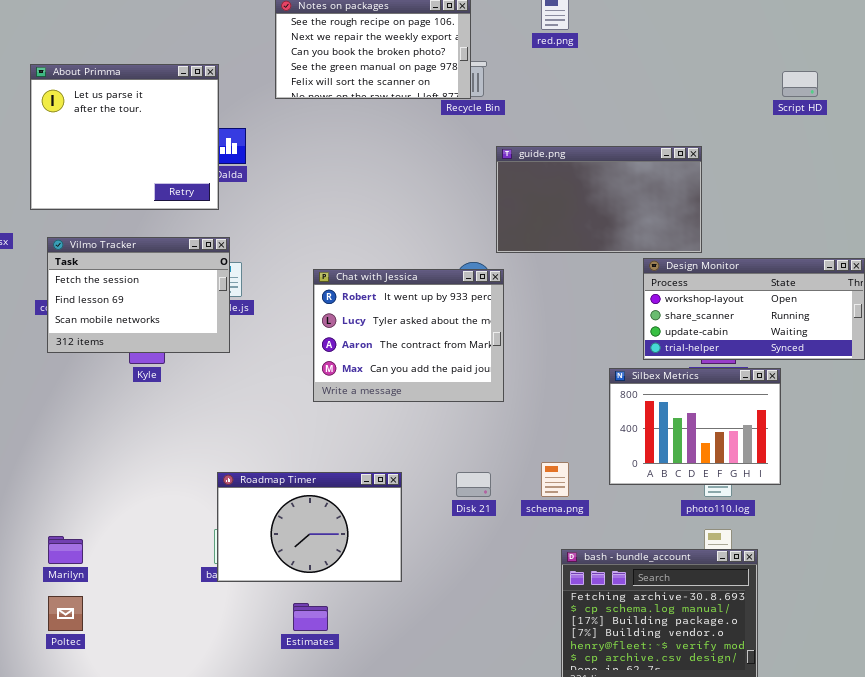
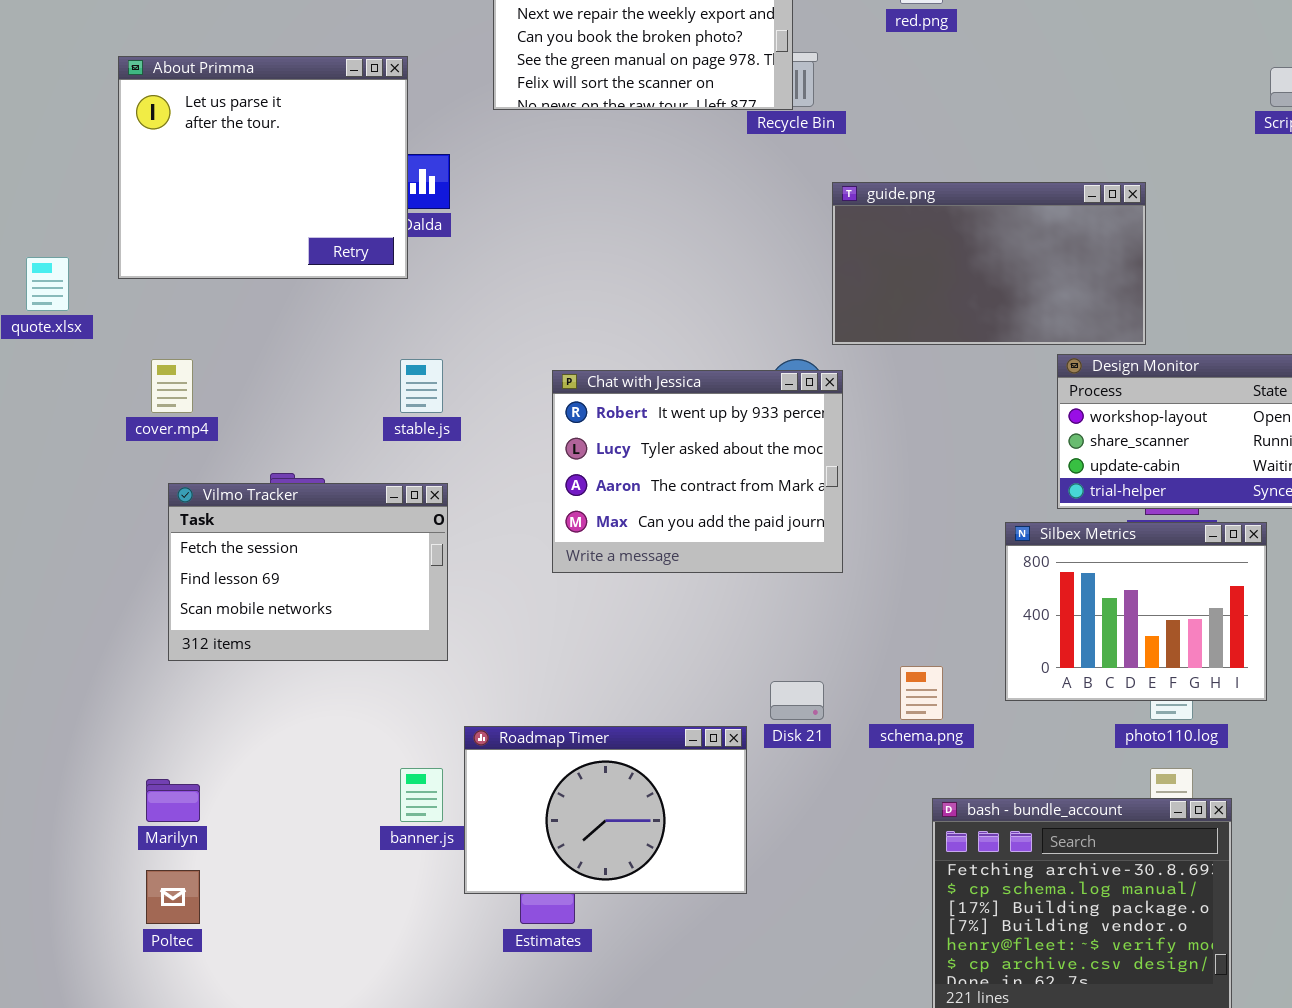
Vilmo Tracker: [47,237,230,353] -> [168,483,448,661], moved
Roadmap Timer: [217,472,402,582] -> [464,726,747,894], moved

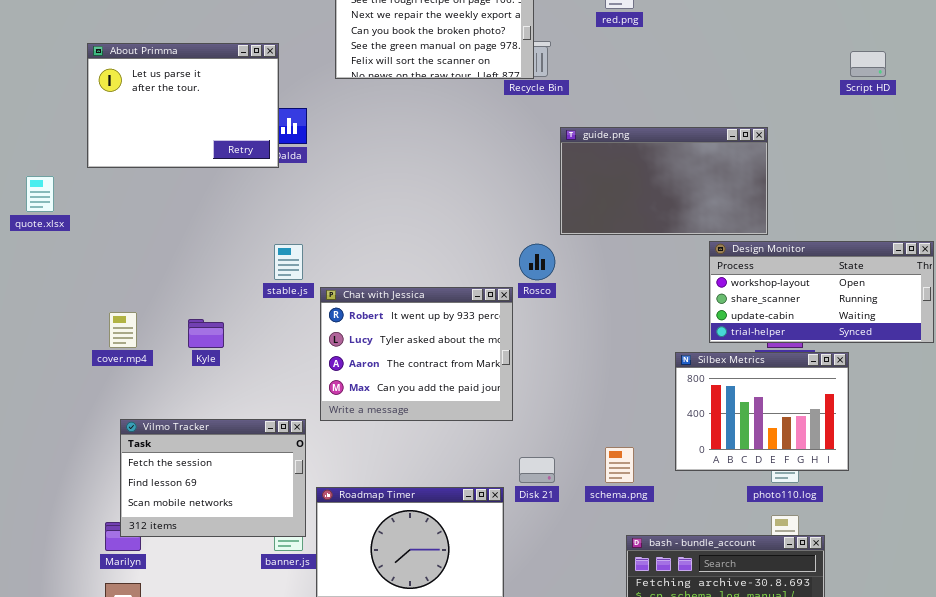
About Primma: [118,56,408,279] -> [87,43,279,168], resized
cover.mp4: [151,359,193,413] -> [109,312,137,348], moved
Chat with Jessica: [552,370,843,573] -> [320,287,513,421], moved
Vilmo Tracker: [168,483,448,661] -> [120,419,306,537], moved

